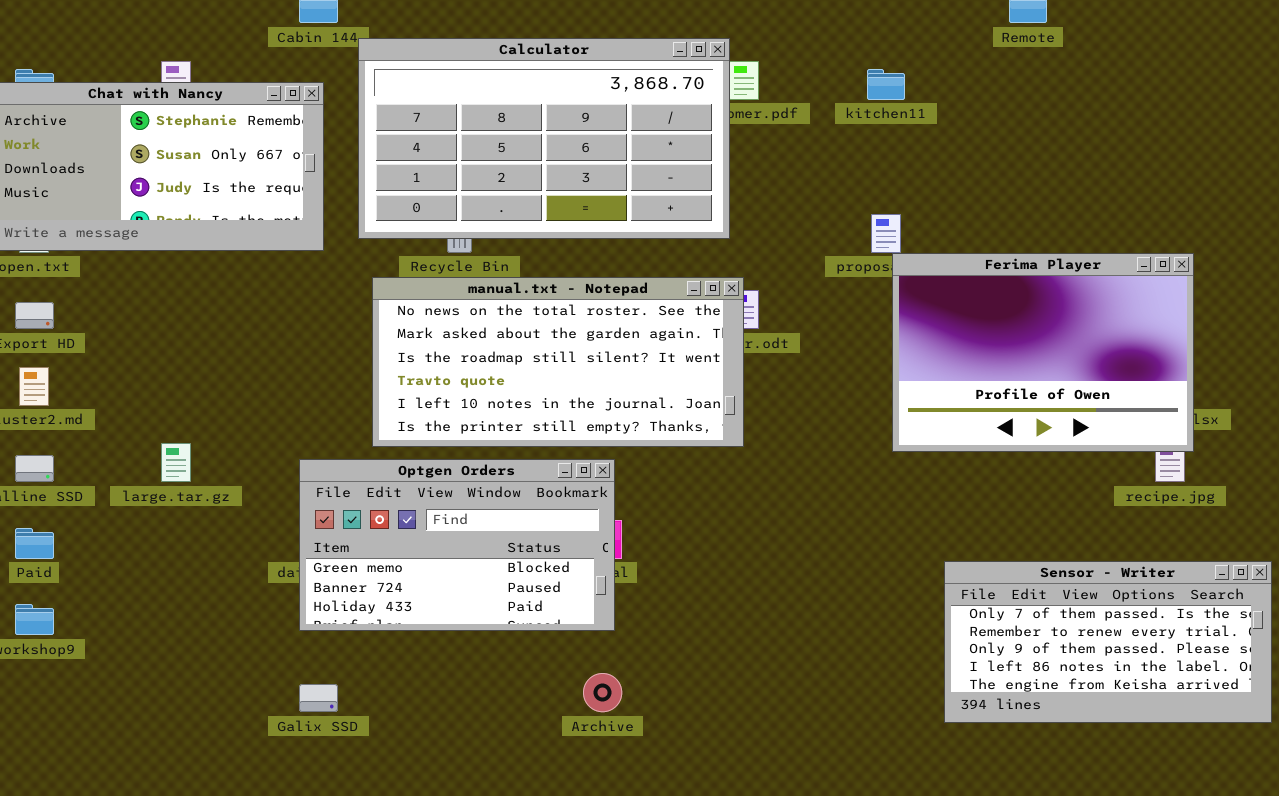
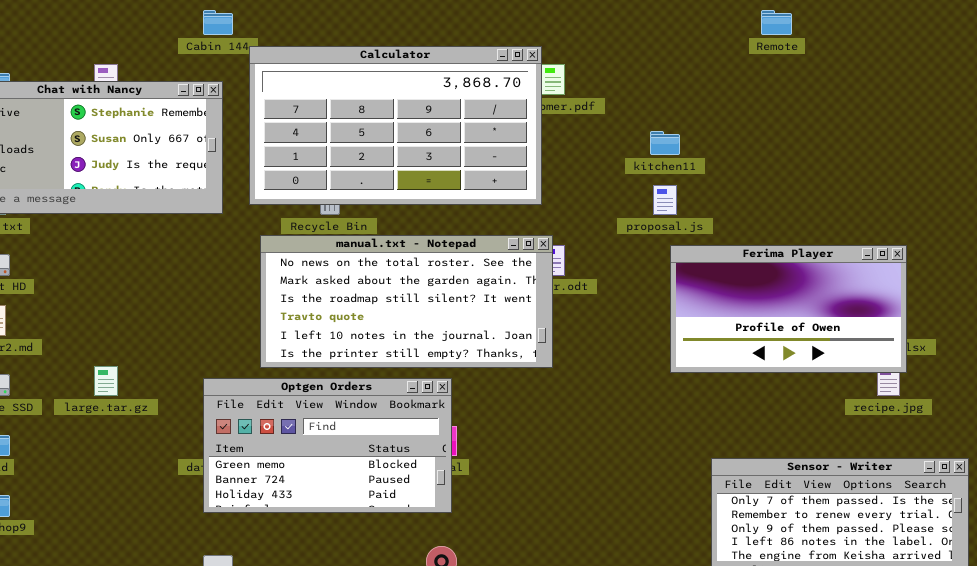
kitchen11: [867,69,905,100] -> [650,131,680,155], moved
Ferima Player: [892,253,1194,452] -> [670,245,907,373], resized

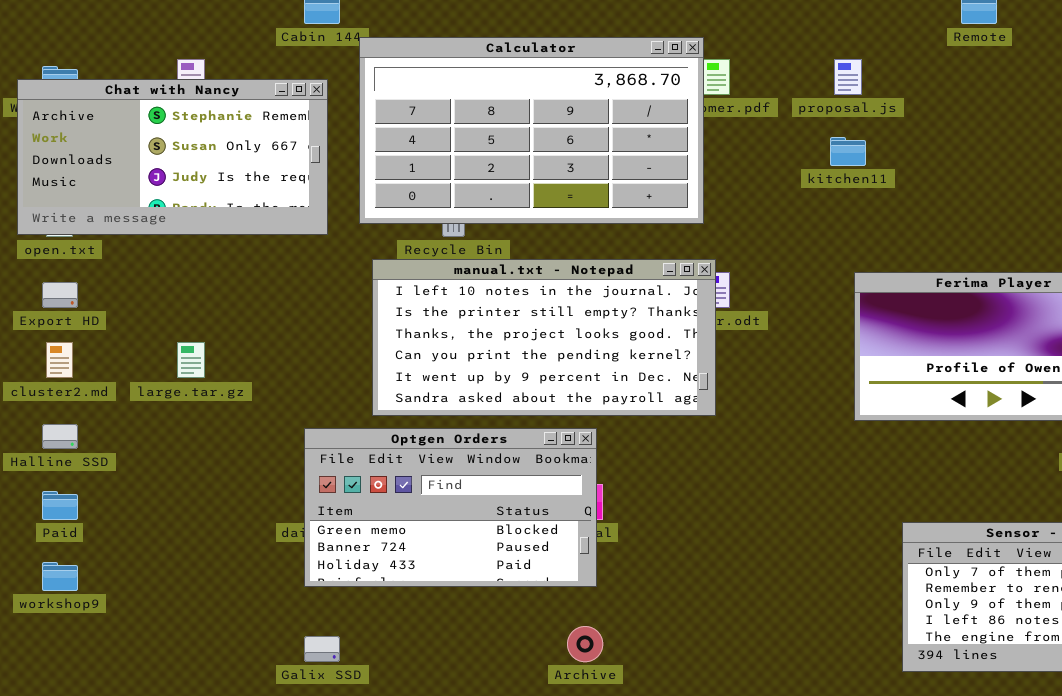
proposal.js: [653,185,677,215] -> [834,59,862,95], moved
manual.txt - Notepad: [260,235,553,368] -> [372,259,716,416], scrolled down 4 rows
large.tar.gz: [94,366,118,396] -> [177,342,205,378], moved

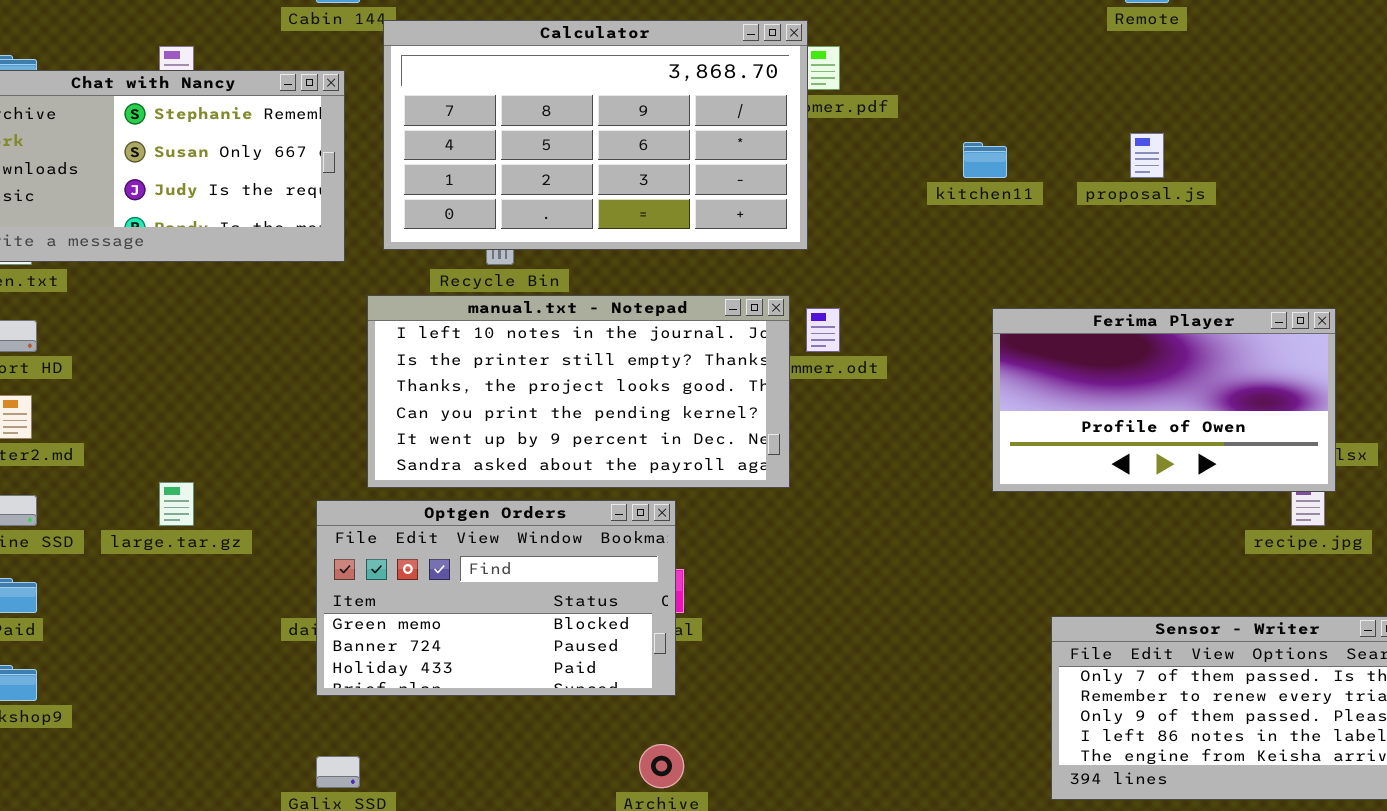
proposal.js: [834,59,862,95] -> [1130,133,1164,178], moved
manual.txt - Notepad: [372,259,716,416] -> [367,295,790,488], moved
large.tar.gz: [177,342,205,378] -> [159,482,194,526], moved

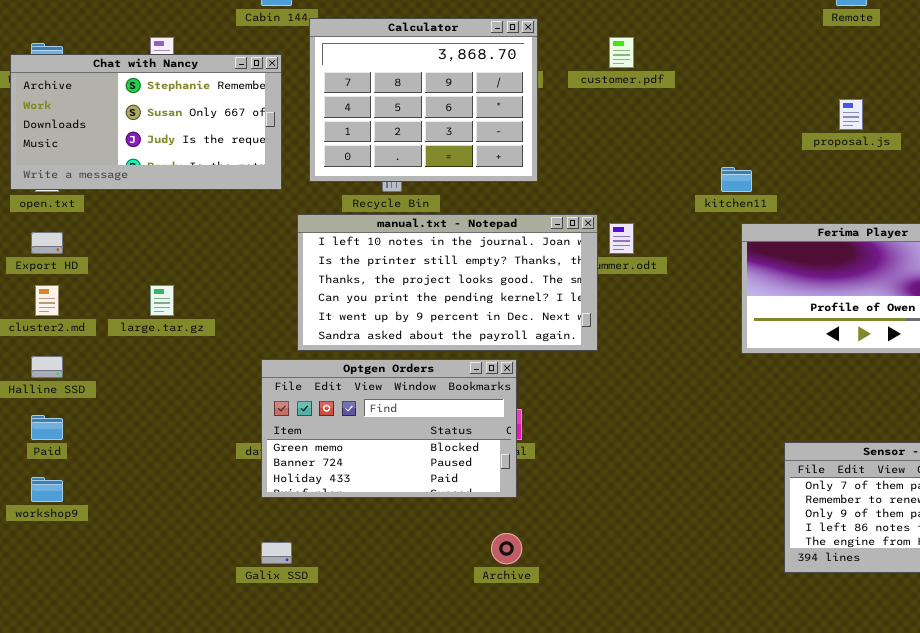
Calculator: [383,20,808,250] -> [309,18,538,182], resized
kitchen11: [963,142,1007,178] -> [721,167,752,192], moved
large.tar.gz: [159,482,194,526] -> [150,285,174,316], moved

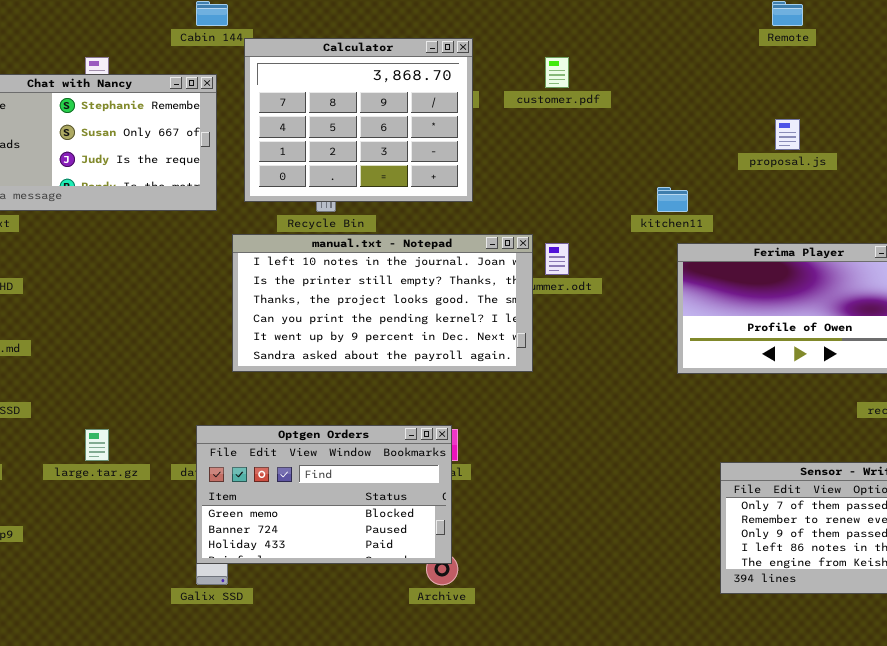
large.tar.gz: [150,285,174,316] -> [85,429,109,461], moved
Optgen Orders: [261,359,517,498] -> [196,425,452,564], moved

